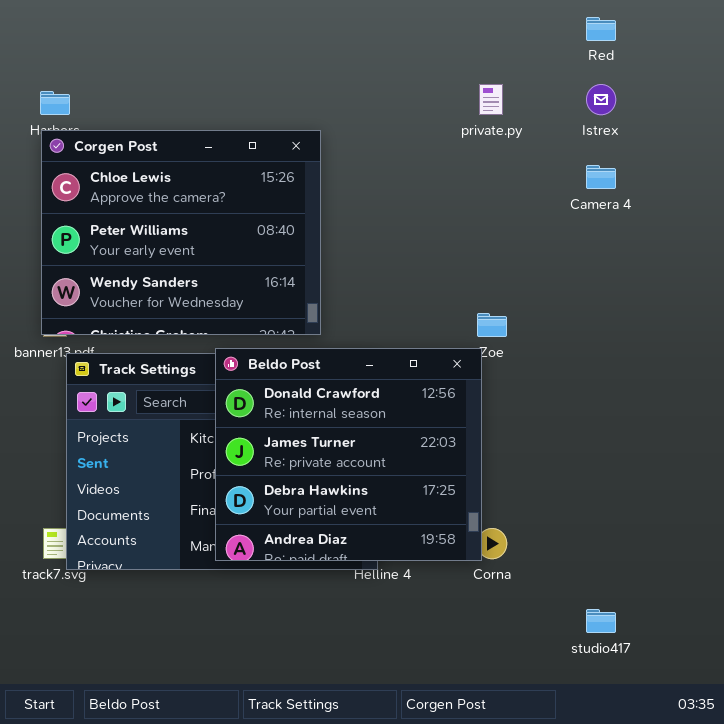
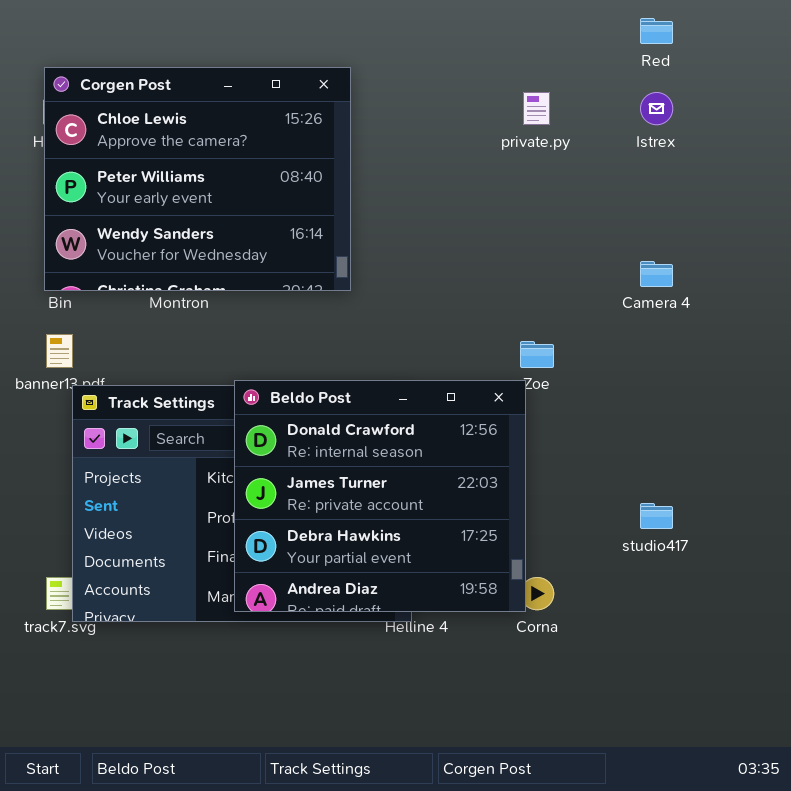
Corgen Post: [41,130,321,335] -> [44,67,351,291], moved
Camera 4: [586,165,616,189] -> [640,261,673,287], moved
studio417: [586,609,616,633] -> [640,503,673,529], moved

